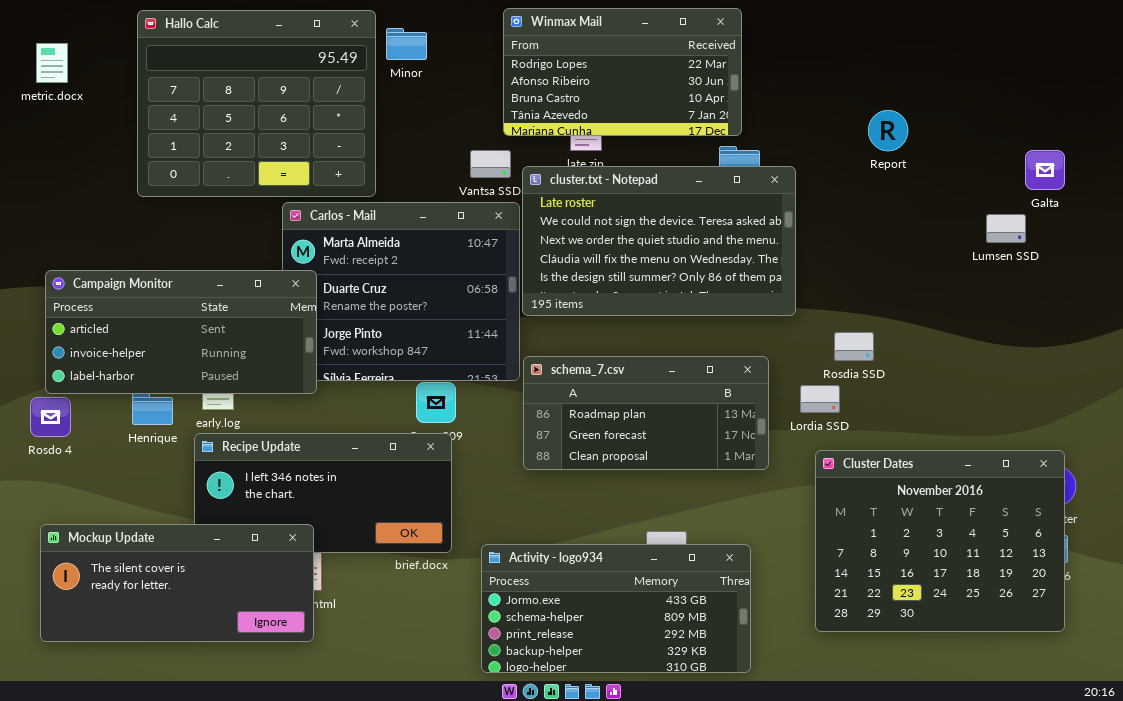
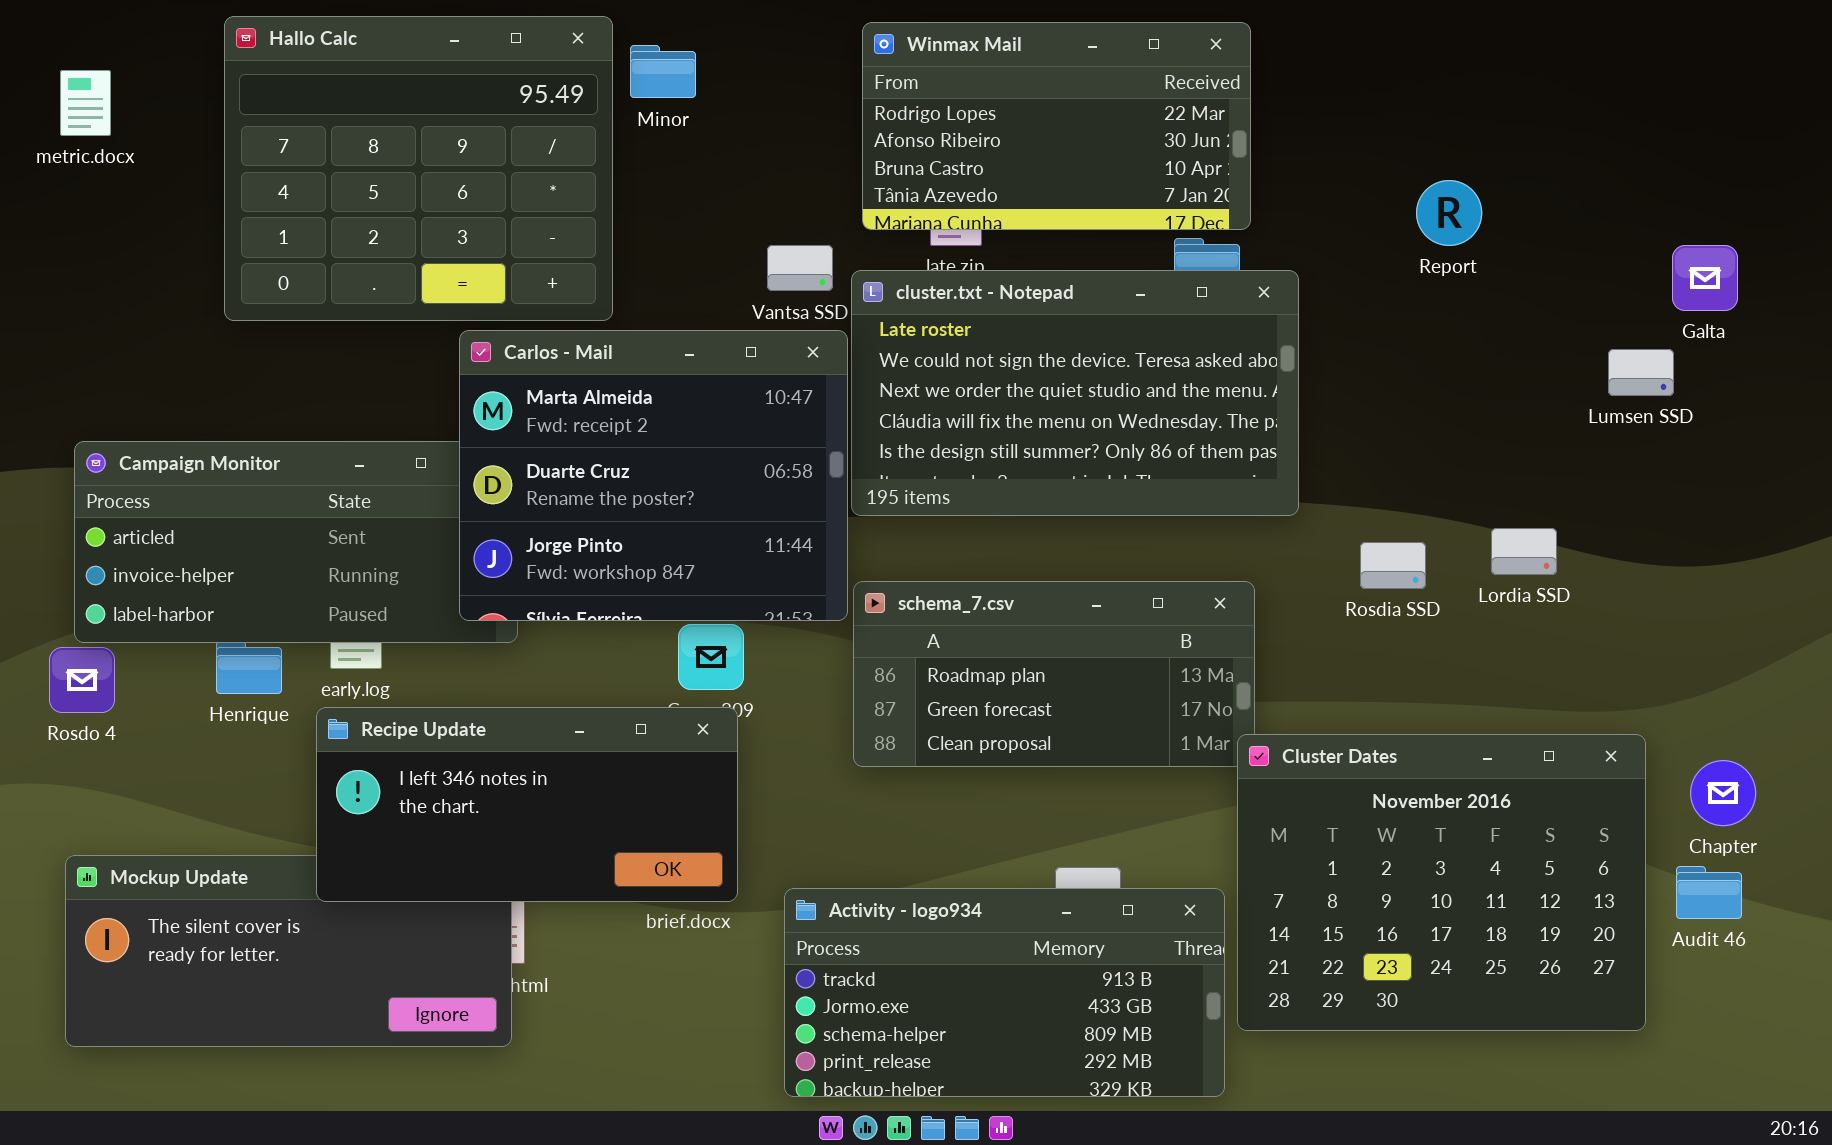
Winmax Mail: [503,8,742,136] -> [862,22,1251,230], moved
Carlos - Mail: [282,202,520,381] -> [459,330,848,621], raised
Lordia SSD: [800,385,840,413] -> [1491,528,1557,575], moved
Recipe Update: [194,433,452,553] -> [316,707,738,902], raised
Cluster Dates: [815,450,1065,632] -> [1237,734,1646,1031], moved
Activity - logo934: [481,544,751,673] -> [784,888,1225,1097], scrolled up 1 row

